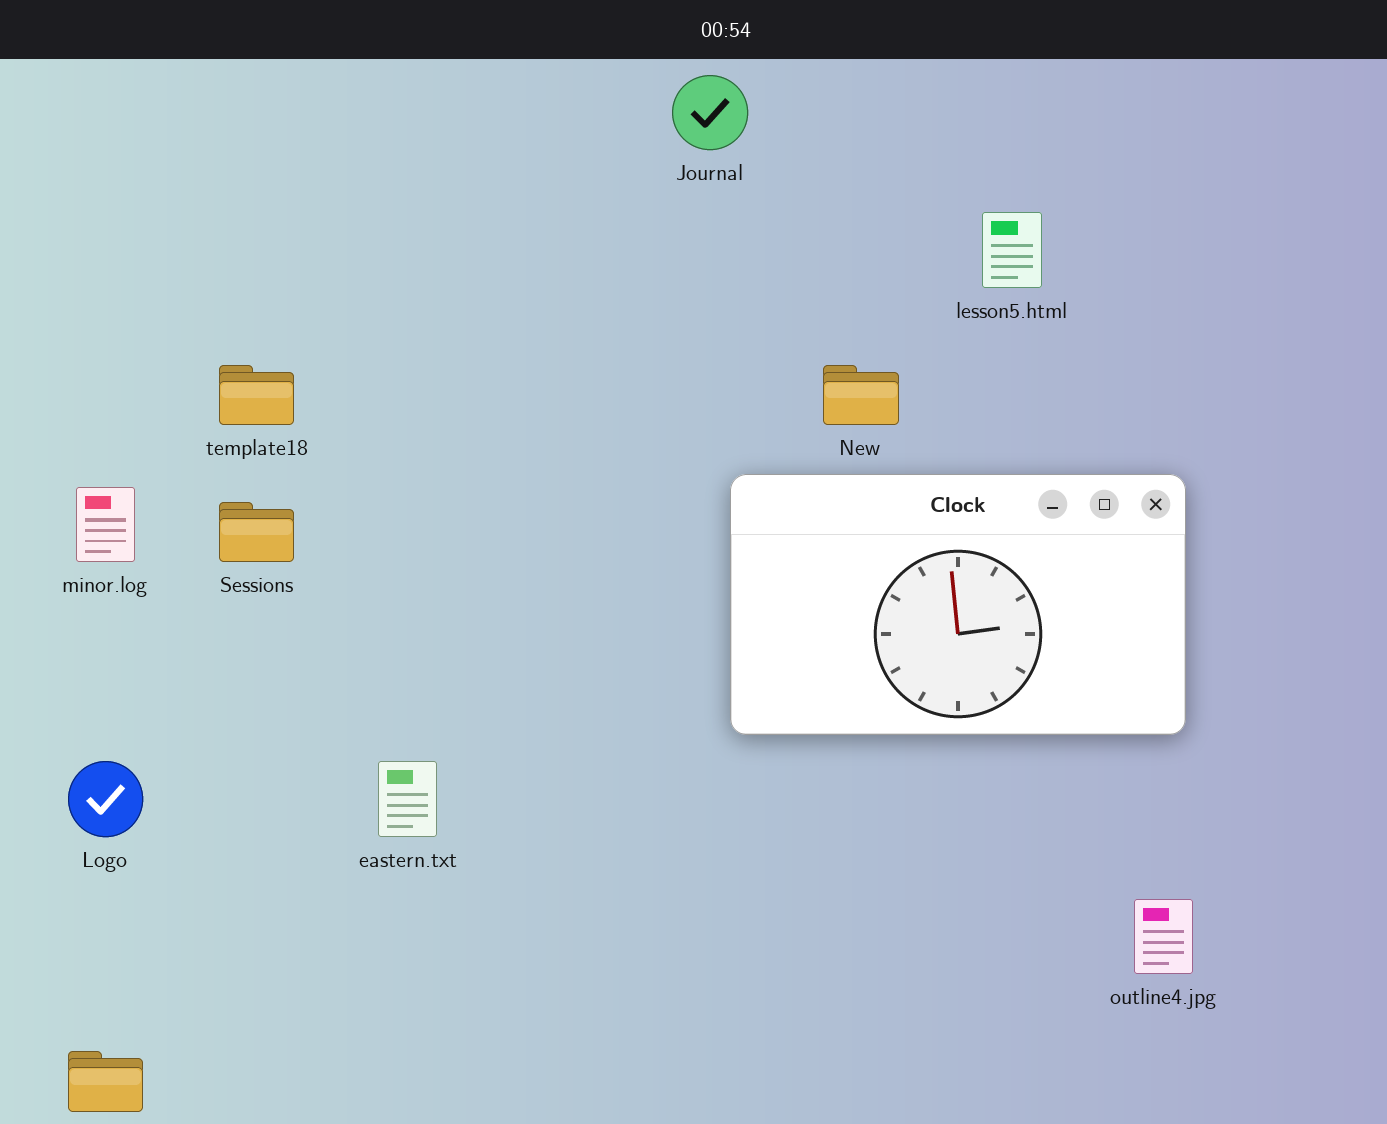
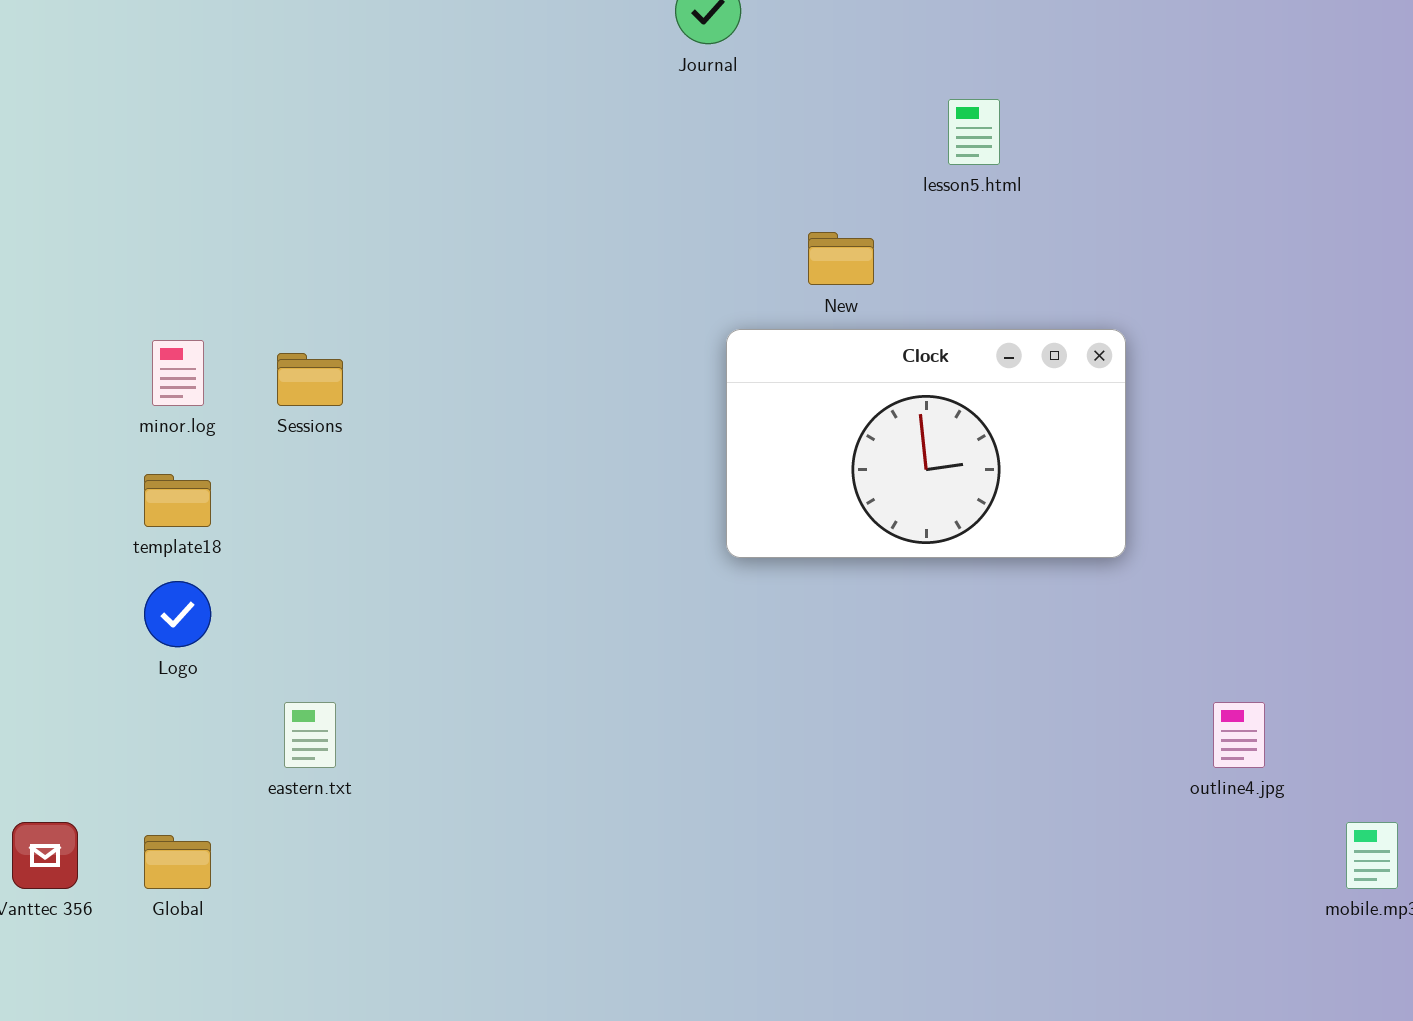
template18: [219,365,294,425] -> [144,474,211,527], moved
eastern.txt: [378,761,437,837] -> [284,702,336,768], moved
outline4.jpg: [1134,899,1193,974] -> [1213,702,1265,768], moved

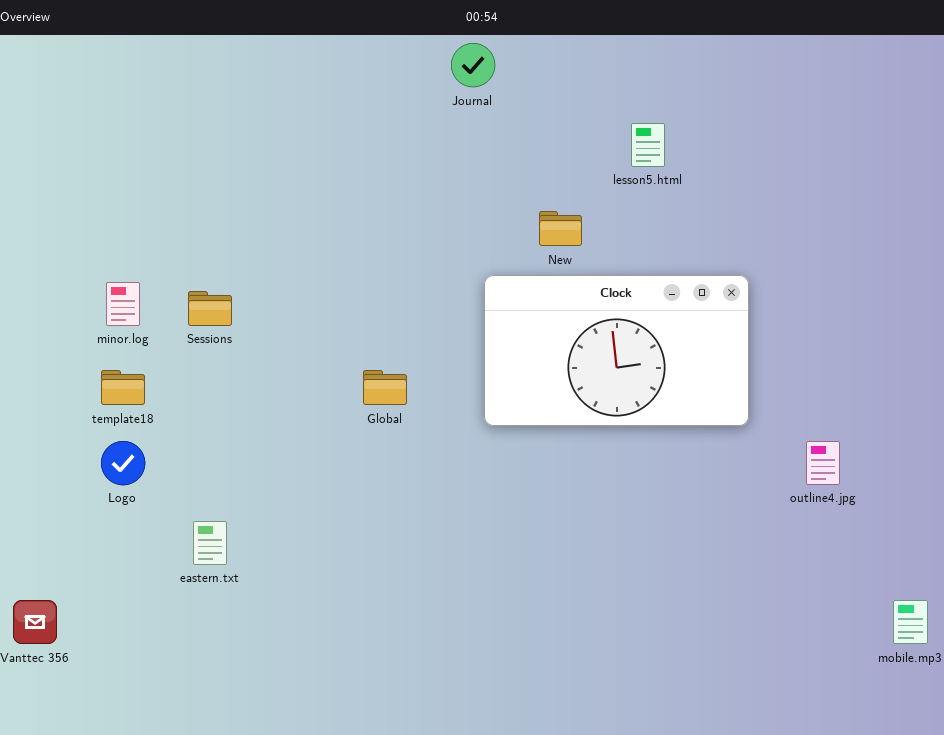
outline4.jpg: [1213,702,1265,768] -> [806,441,840,485], moved
Global: [144,835,211,889] -> [363,370,407,405], moved

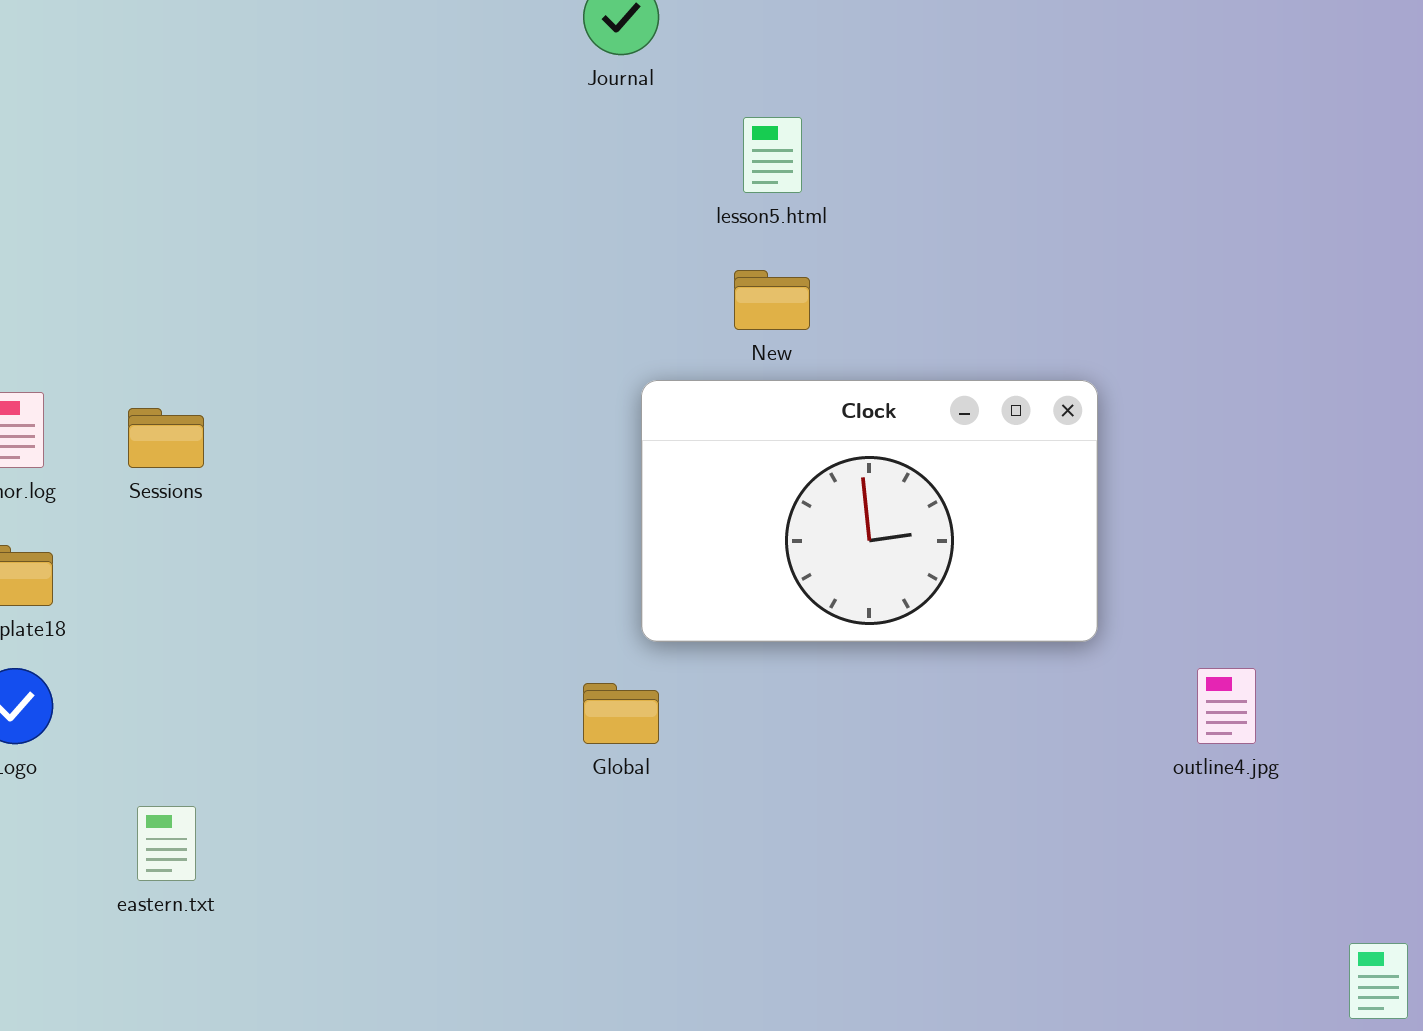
lesson5.html: [631,123,665,167] -> [743,117,802,193], moved
Global: [363,370,407,405] -> [583,683,659,744], moved

